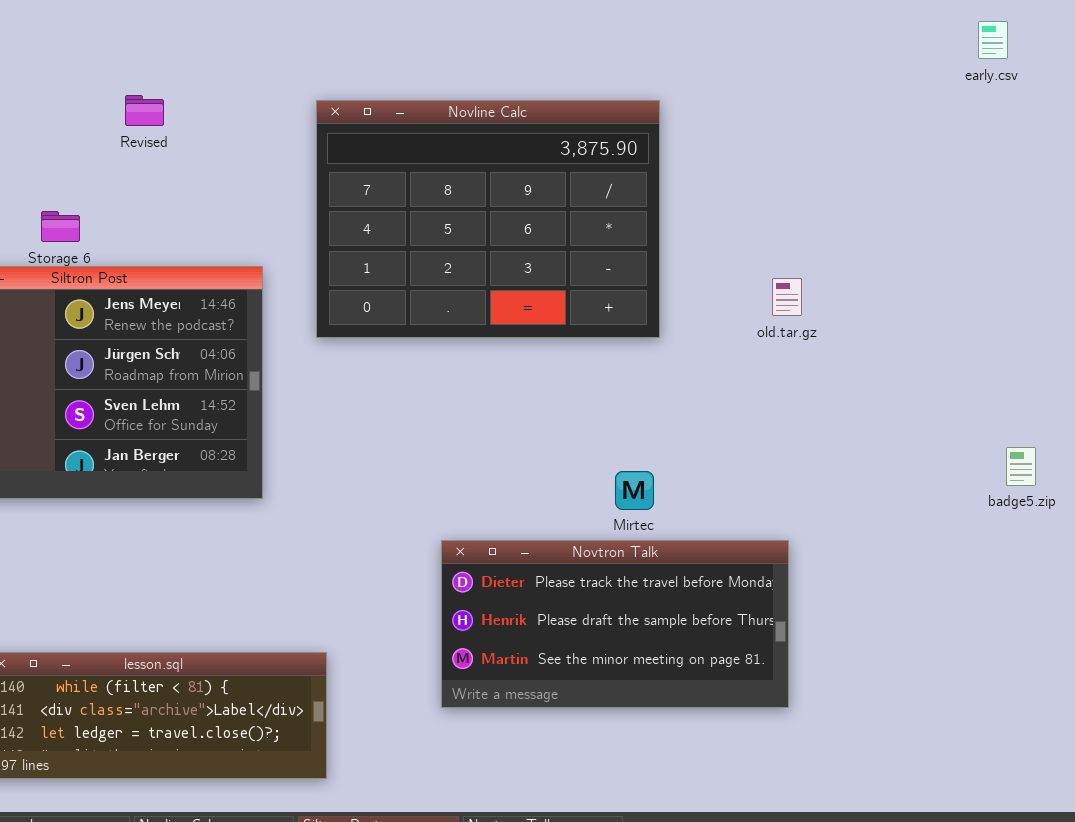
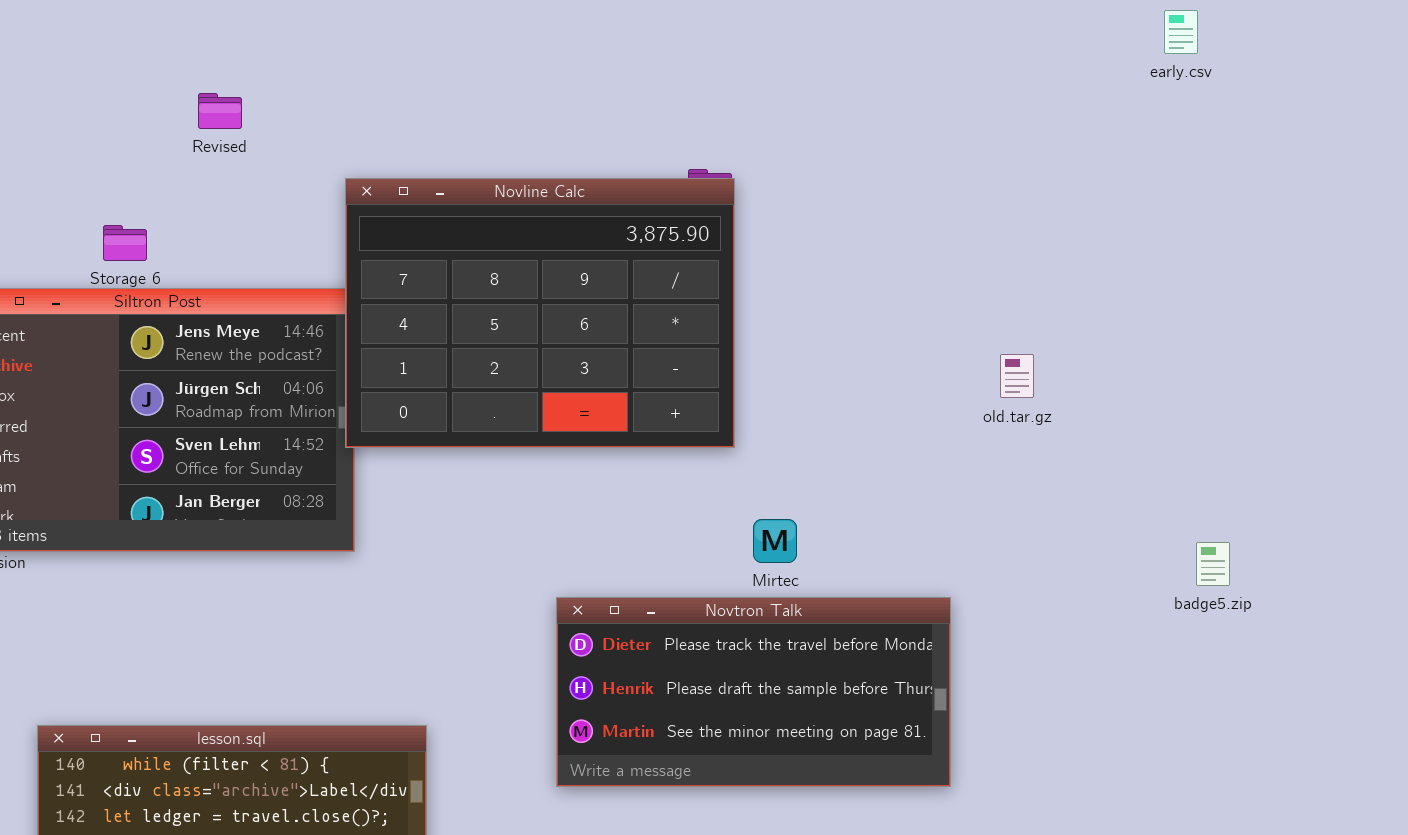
Novline Calc: [316,100,660,338] -> [345,178,735,448], moved
old.tar.gz: [772,278,802,316] -> [1000,354,1034,398], moved
badge5.zip: [1006,447,1036,486] -> [1196,542,1230,586], moved

